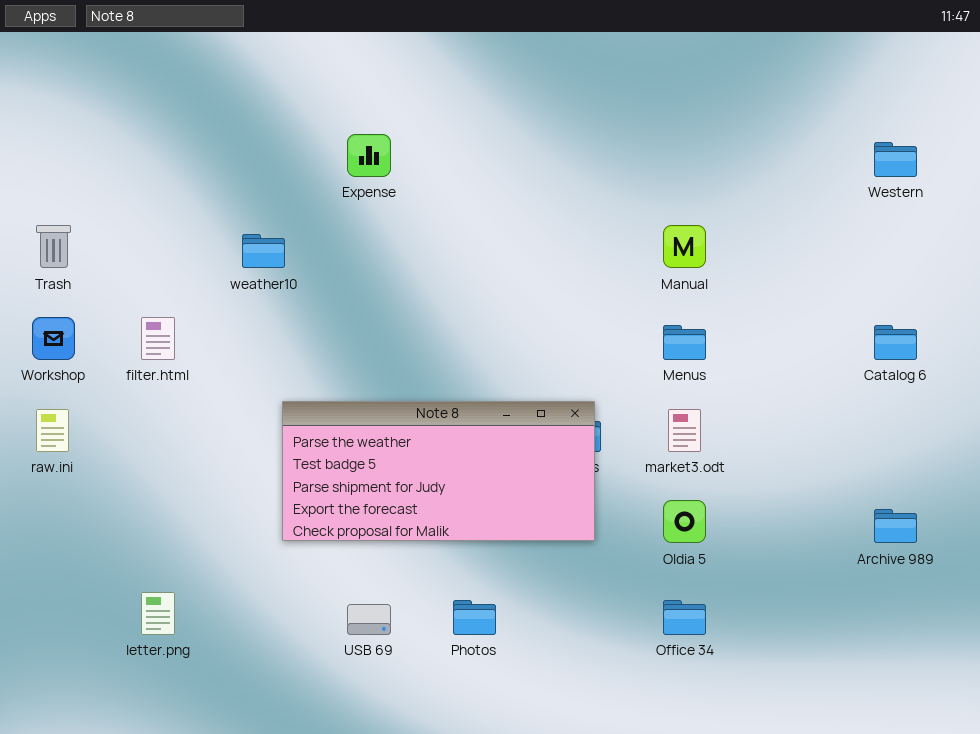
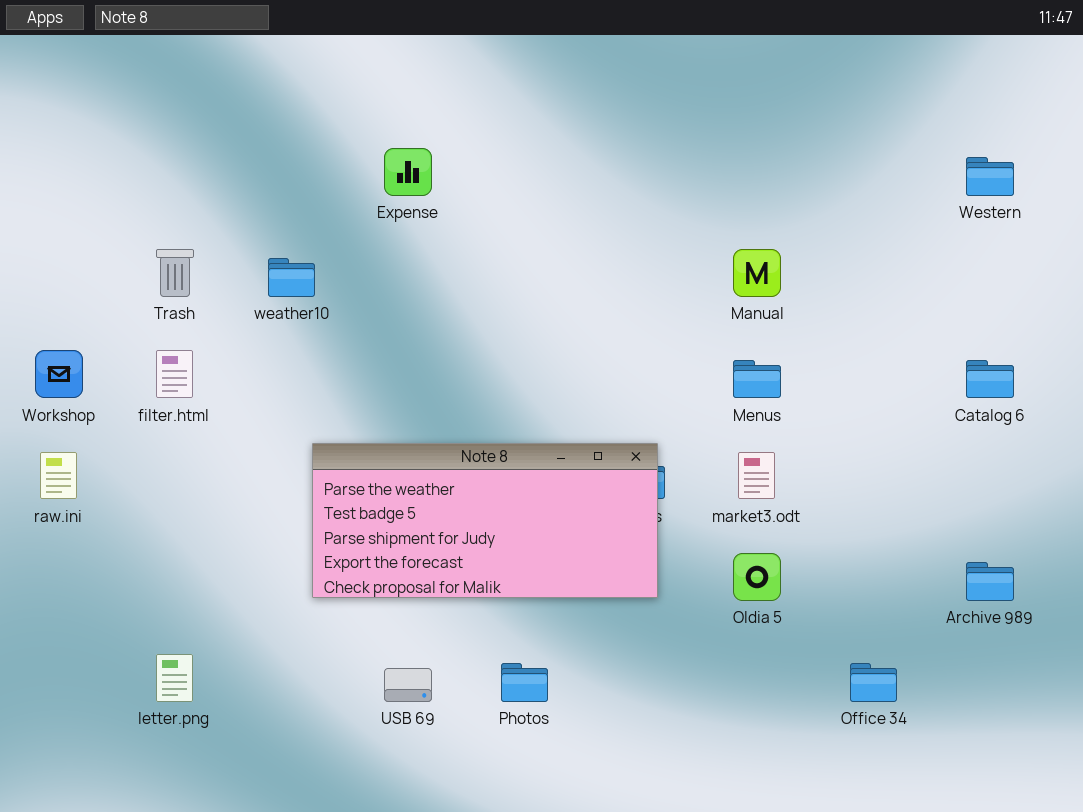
Trash: [36,225,71,268] -> [156,249,194,297], moved
Office 34: [663,600,706,635] -> [850,663,897,702], moved

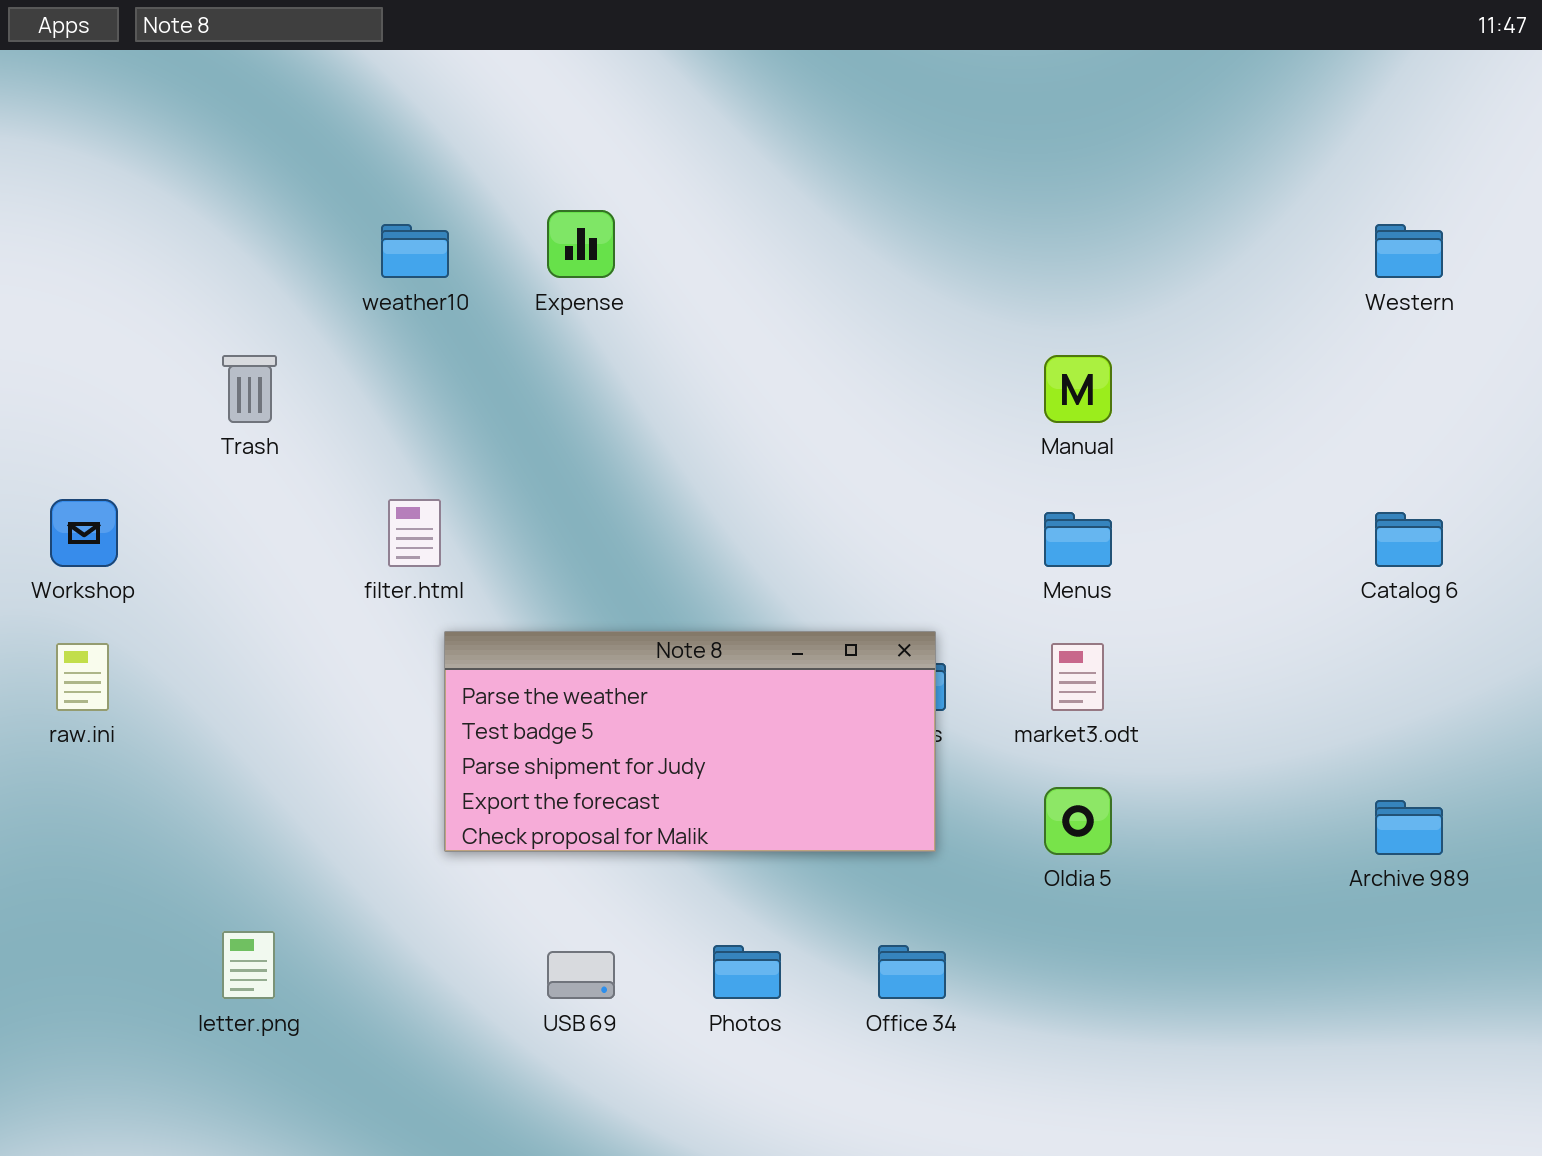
weather10: [268,258,315,297] -> [381,224,449,278], moved
filter.html: [156,350,193,398] -> [388,499,441,567], moved
Office 34: [850,663,897,702] -> [878,945,946,999], moved

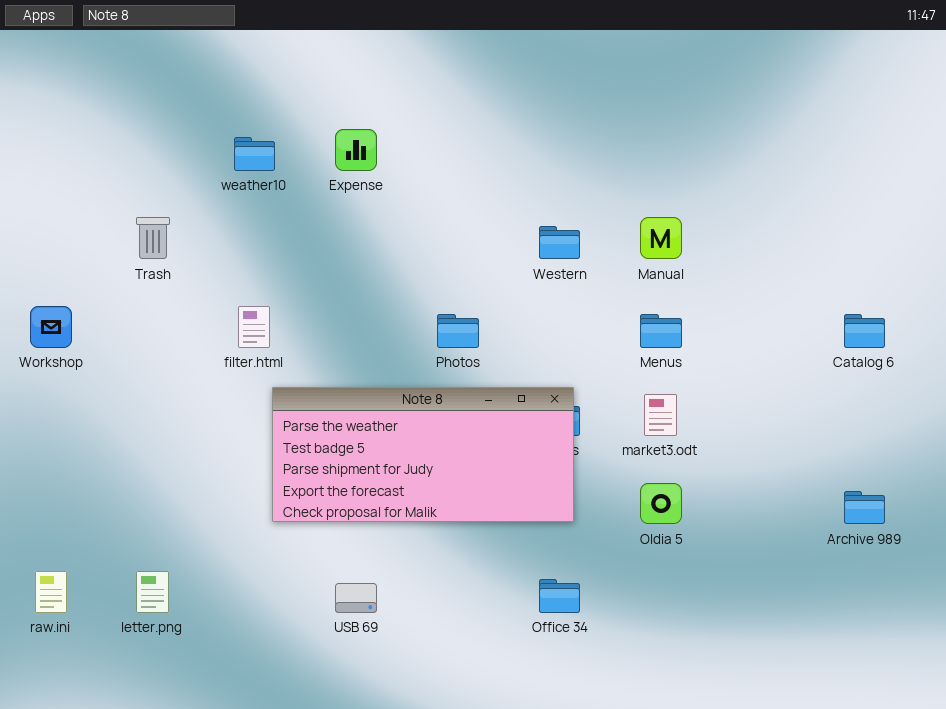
Western: [1375,224,1443,278] -> [539,226,580,259], moved
raw.ini: [56,643,109,711] -> [35,571,67,613], moved
Photos: [713,945,781,999] -> [437,314,479,348], moved

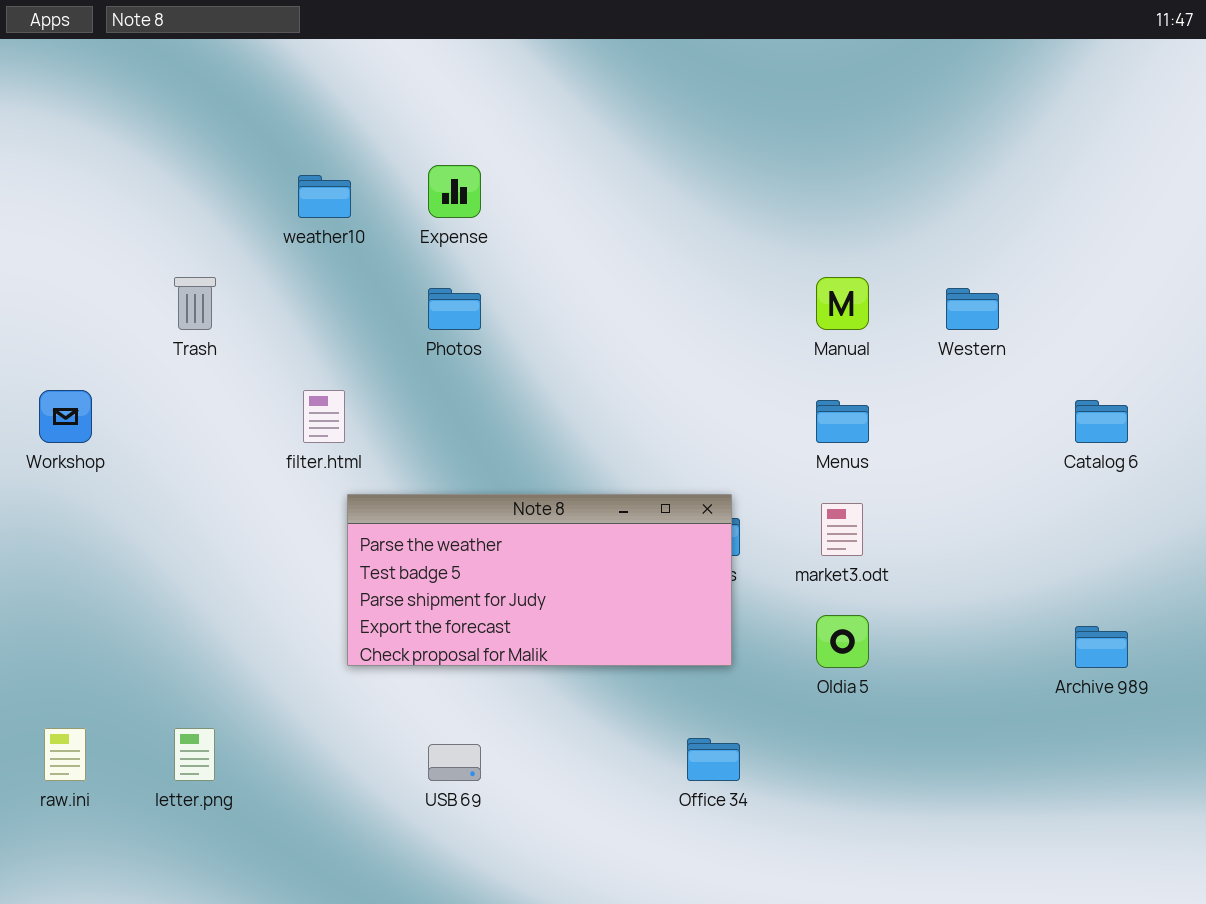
Western: [539,226,580,259] -> [946,288,999,330], moved
Photos: [437,314,479,348] -> [428,288,481,330], moved

